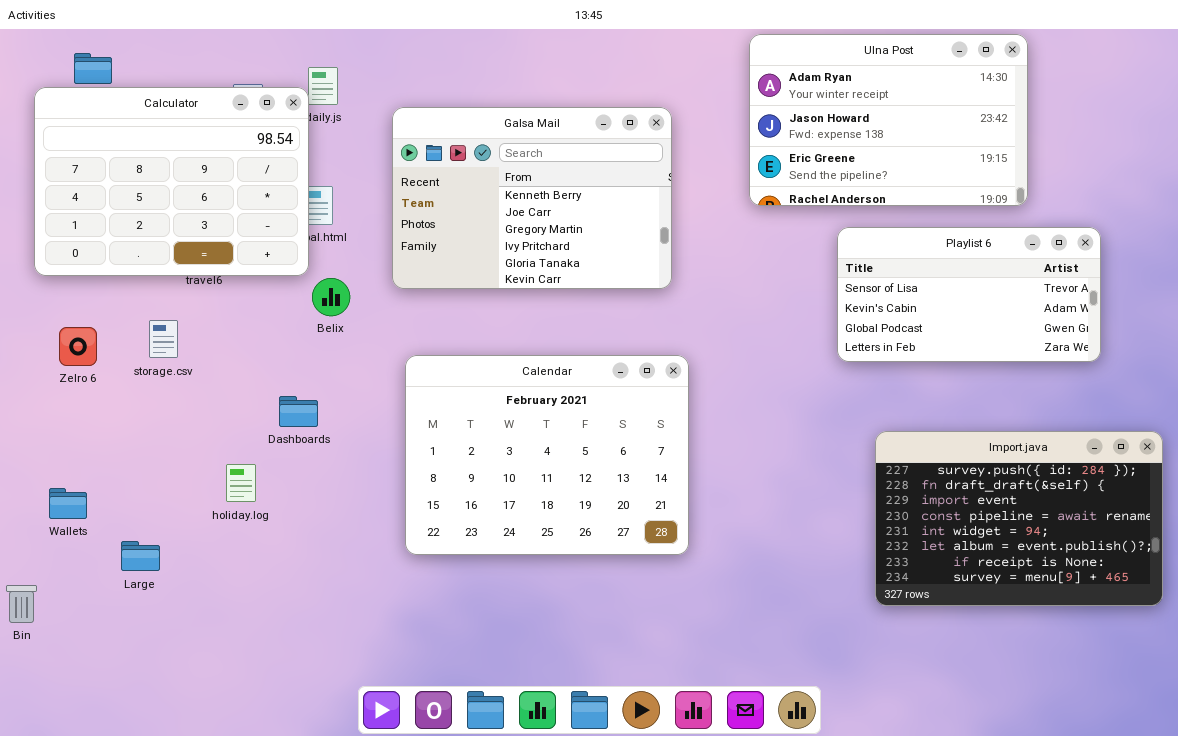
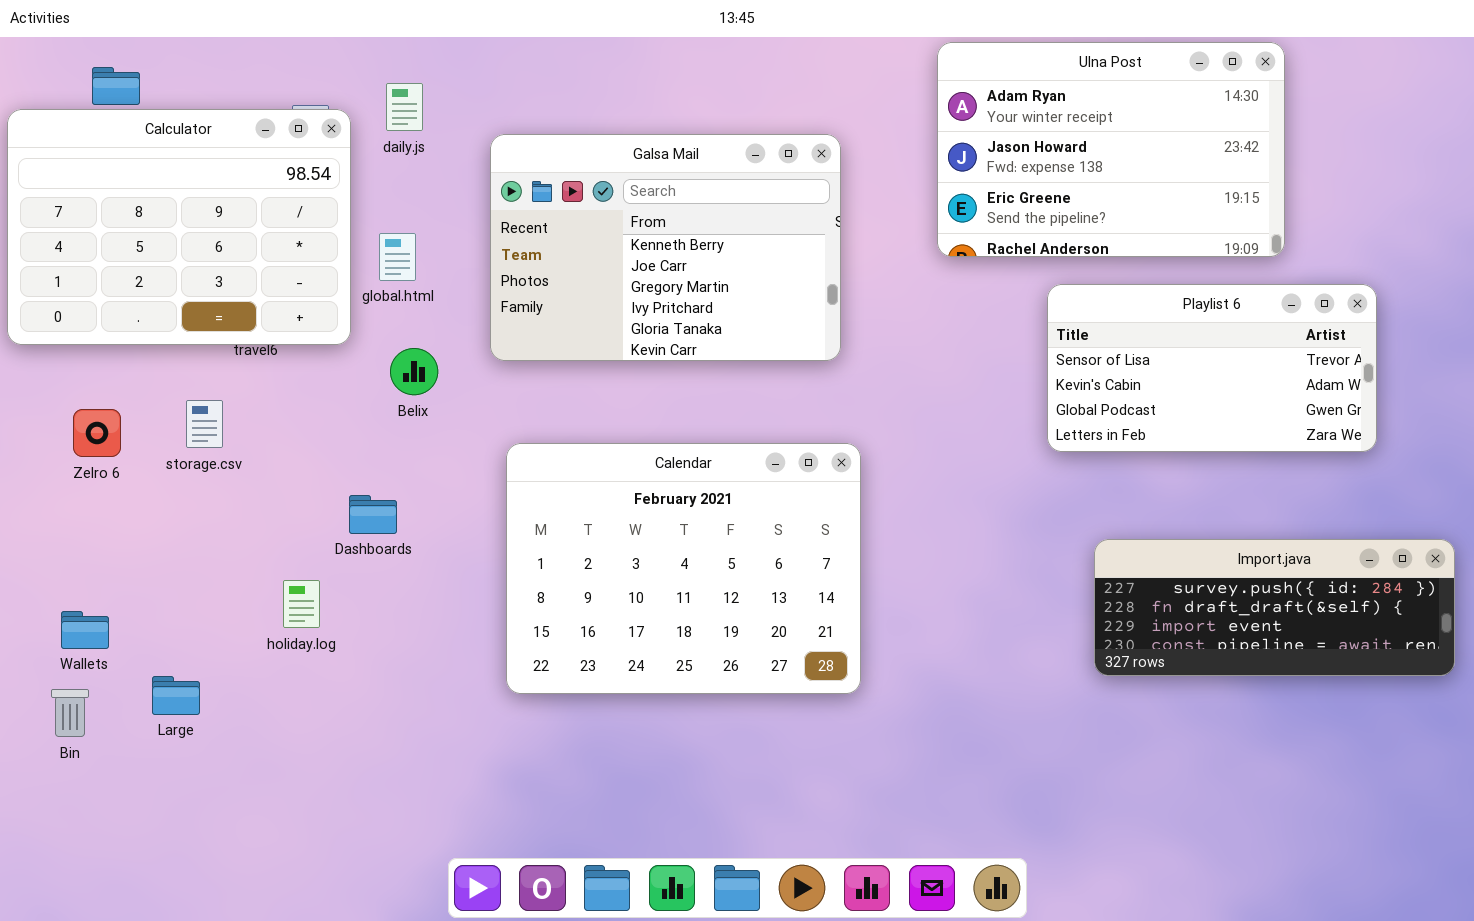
Calculator: [34,87,309,276] -> [7,109,351,345], moved
Import.java: [875,431,1163,606] -> [1094,539,1455,676], resized
Bin: [6,585,37,623] -> [51,689,89,737], moved

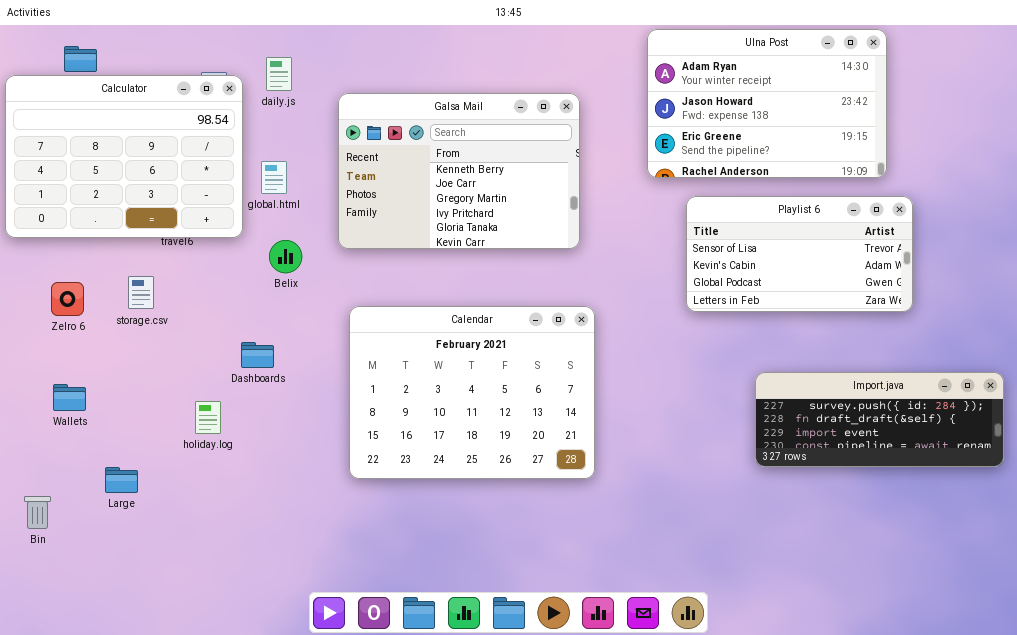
Playlist 6: [1047,284,1377,452] -> [686,196,913,312], moved
Wallets: [61,611,109,649] -> [53,384,86,411], moved
Bin: [51,689,89,737] -> [24,496,51,529], moved

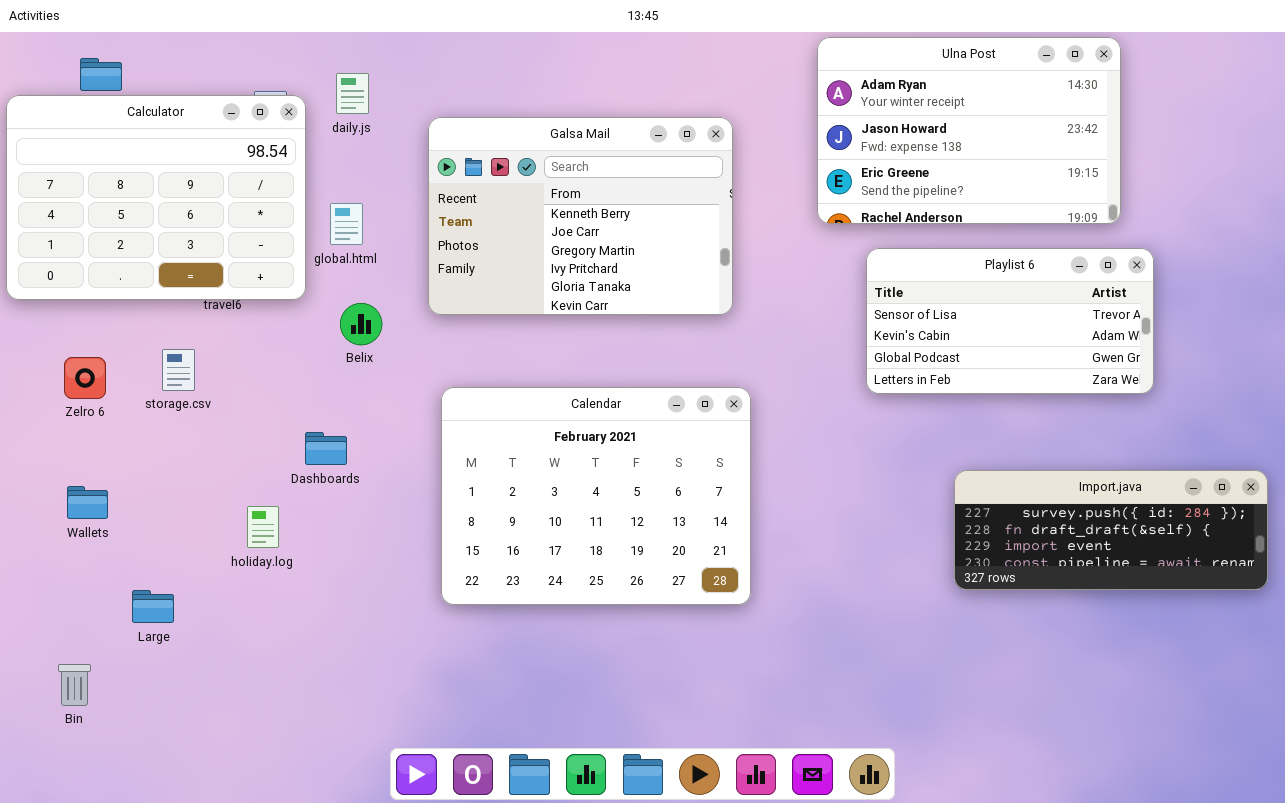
Bin: [24,496,51,529] -> [58,664,91,706], moved

